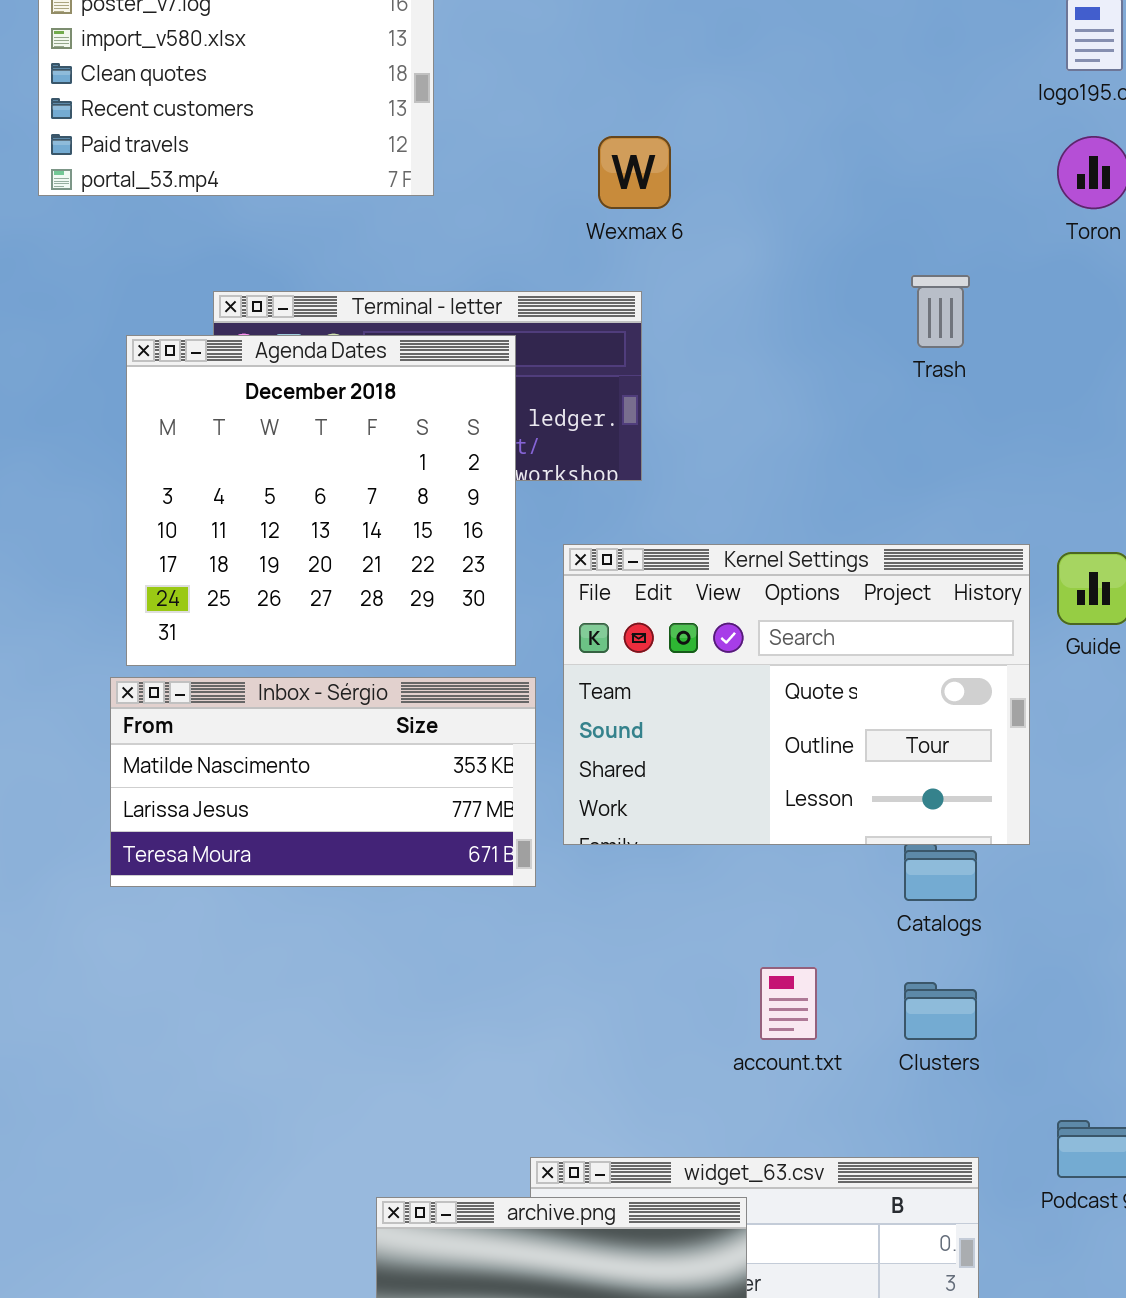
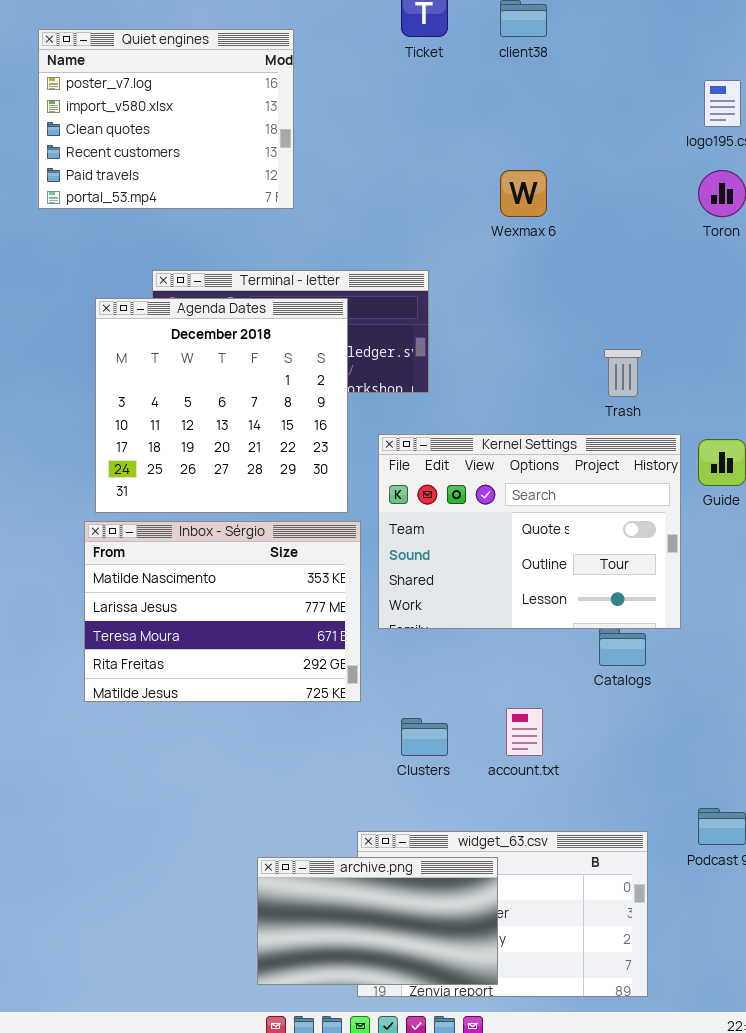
Wexmax 6: [598,136,671,209] -> [500,170,547,217], moved
Trash: [911,275,970,348] -> [604,349,642,397], moved
Inbox - Sérgio: [110,677,536,887] -> [84,521,361,702], resized
Clusters: [904,982,977,1040] -> [401,718,448,756], moved

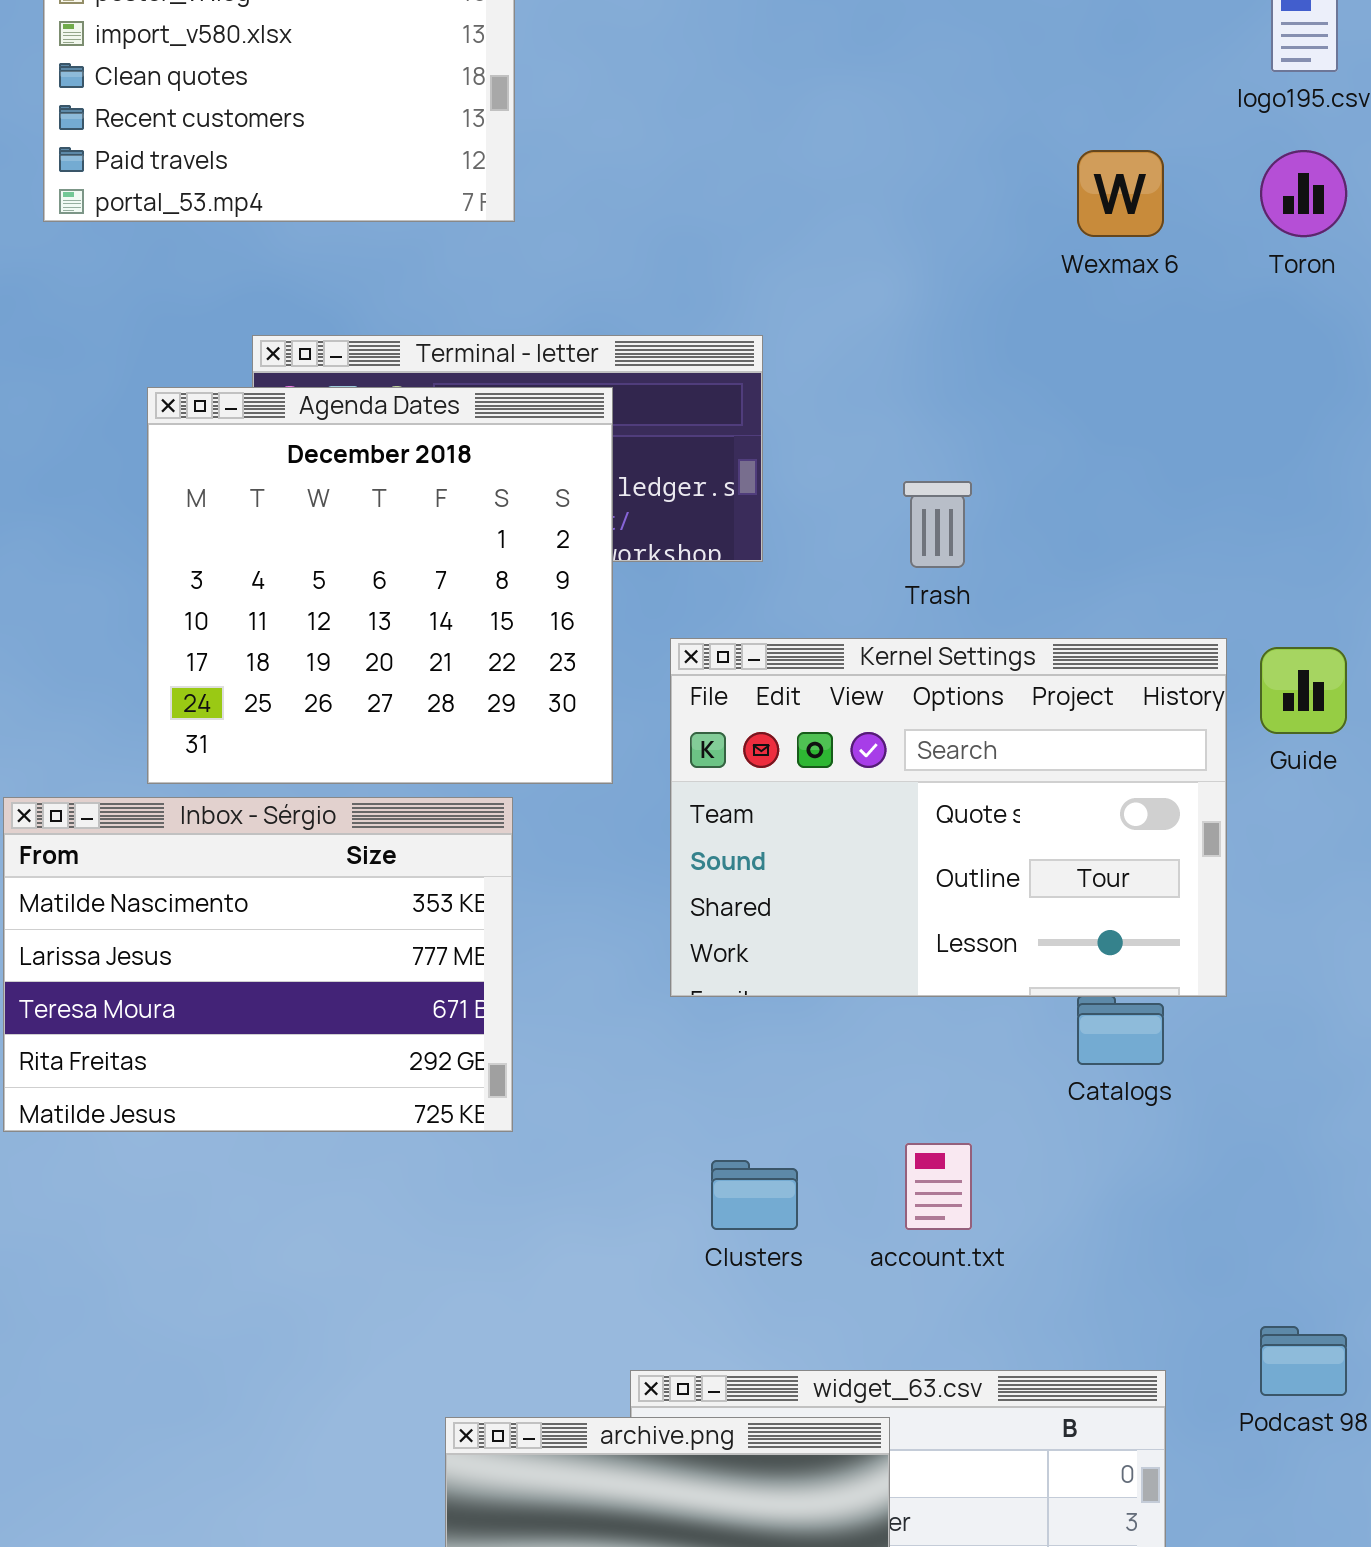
Wexmax 6: [500,170,547,217] -> [1077,150,1164,237], moved
Trash: [604,349,642,397] -> [903,481,972,568], moved
Inbox - Sérgio: [84,521,361,702] -> [3,797,513,1132], moved

